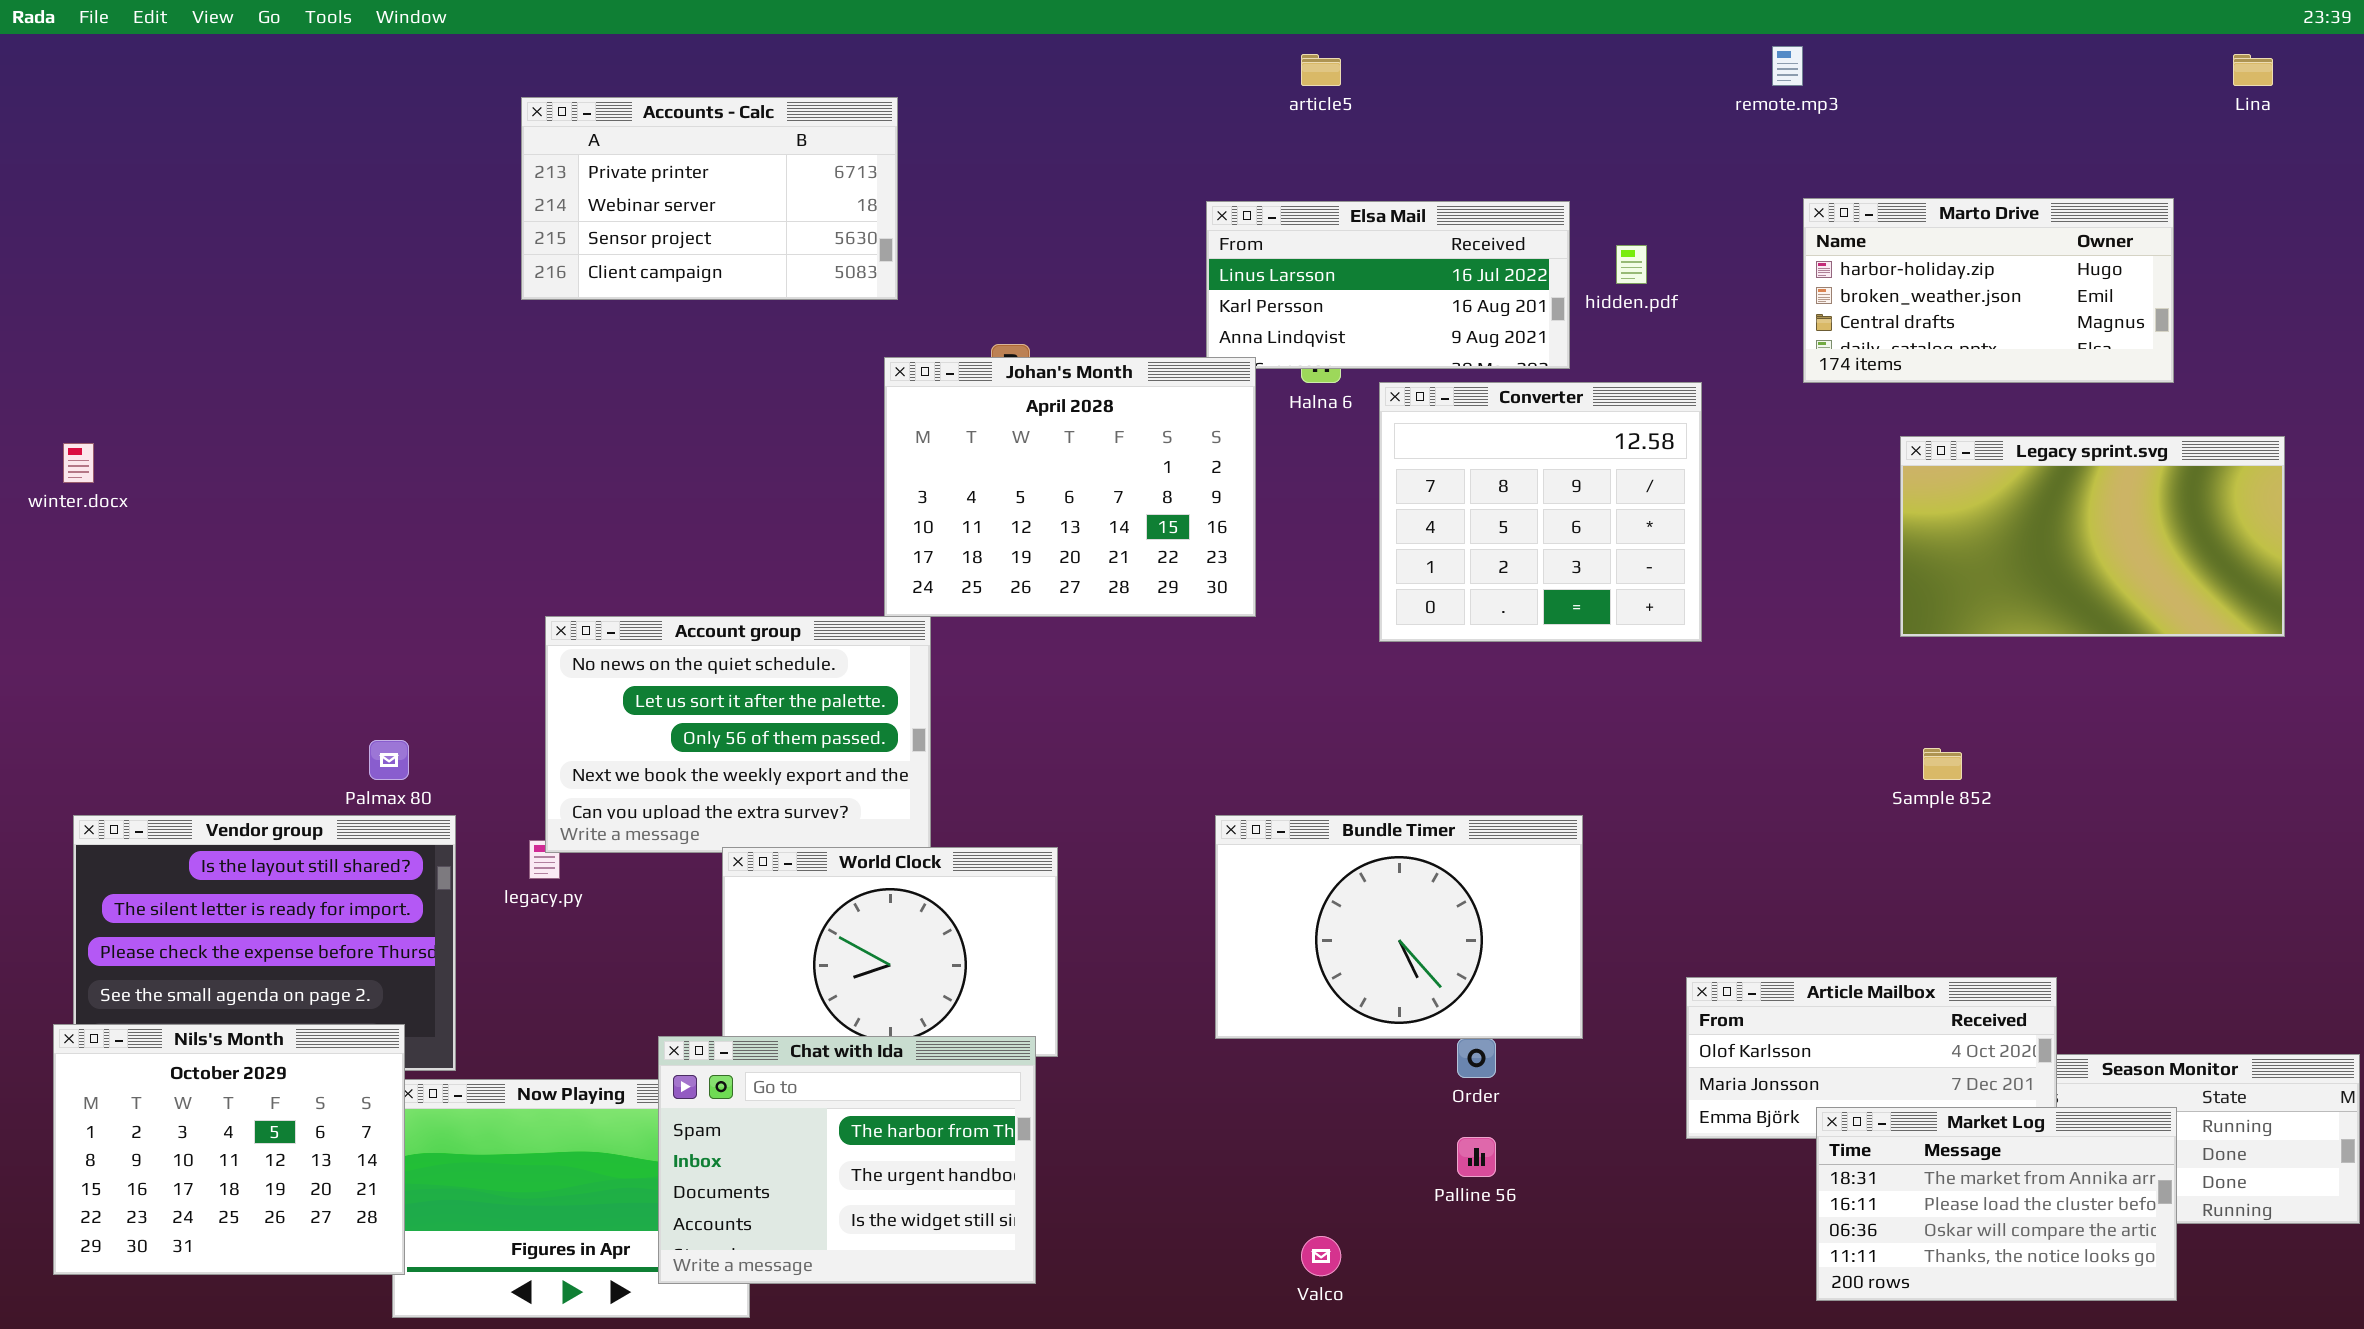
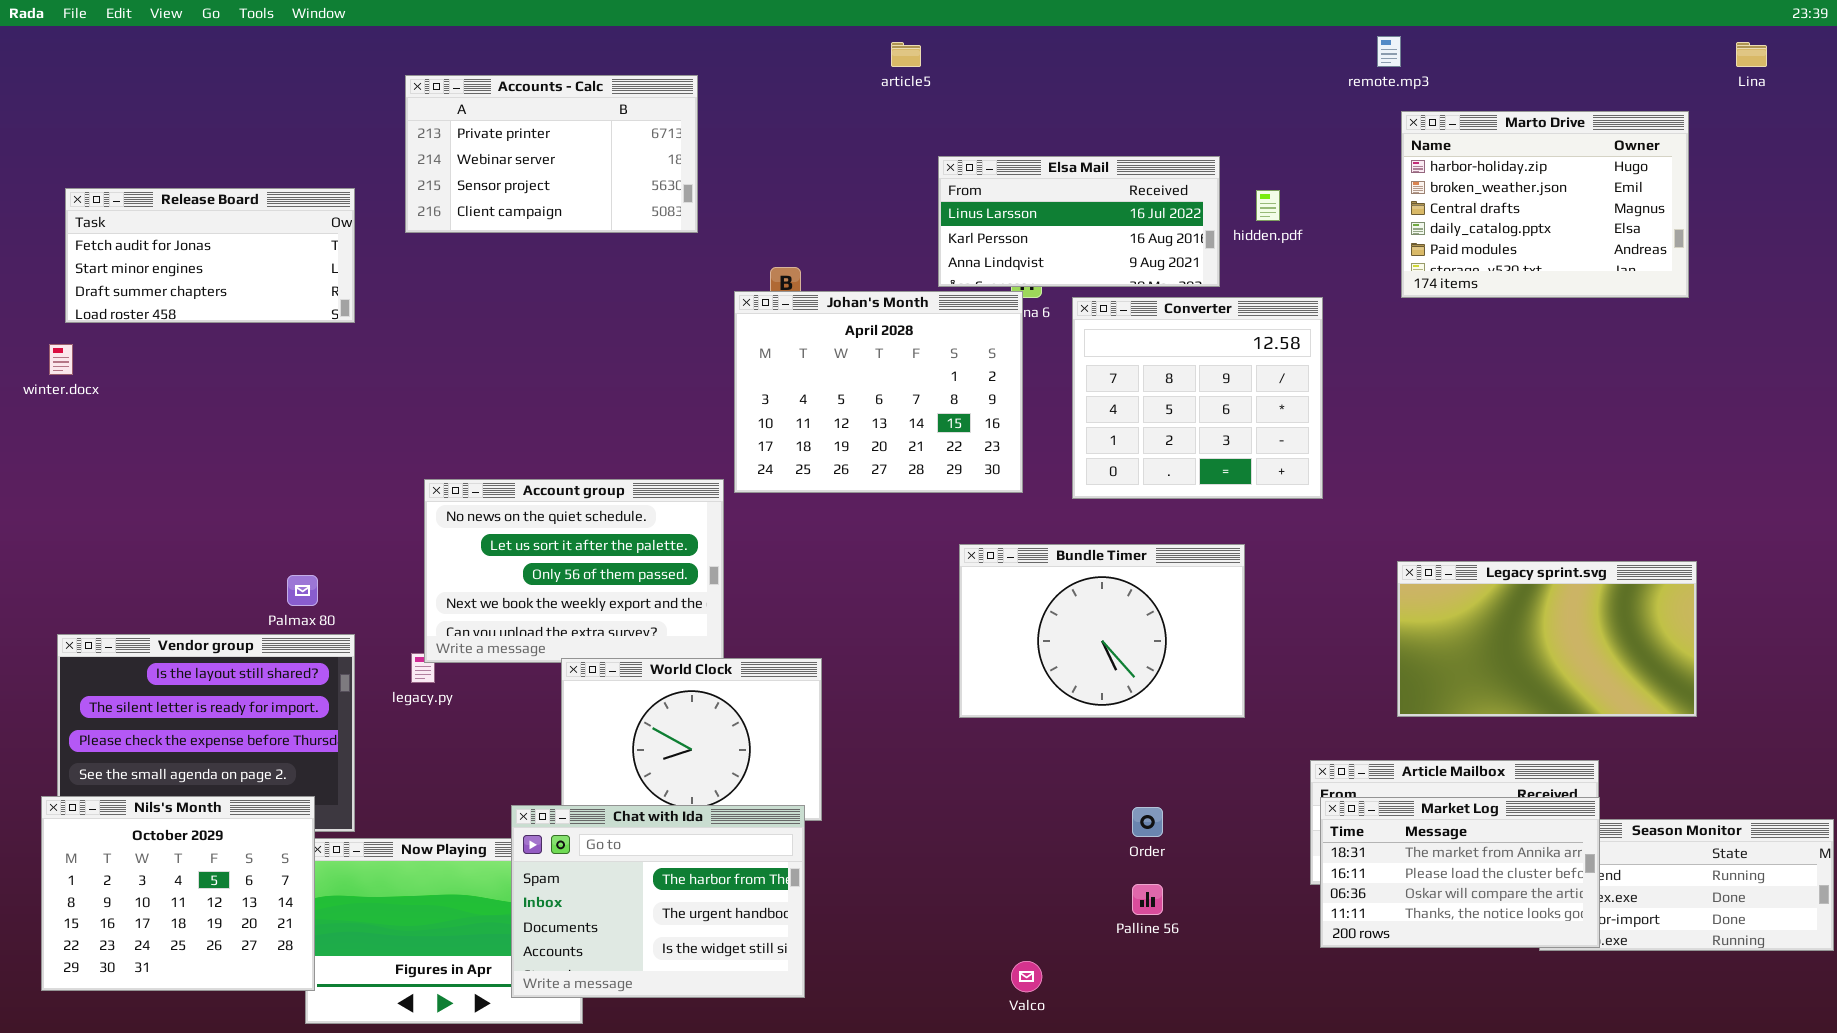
article5: [1301,54,1341,86] -> [891,42,921,67], moved
Marto Drive: [1803,198,2174,383] -> [1401,111,1689,298], resized
Release Board: none -> [65,188,355,323], opened
Johan's Month: [884,357,1256,617] -> [734,291,1023,493], moved
Legacy sprint.svg: [1900,436,2285,637] -> [1397,561,1697,717], moved
Bundle Timer: [1215,815,1583,1039] -> [959,544,1245,718], moved
Market Log: [1816,1107,2177,1301] -> [1320,797,1600,948], moved

